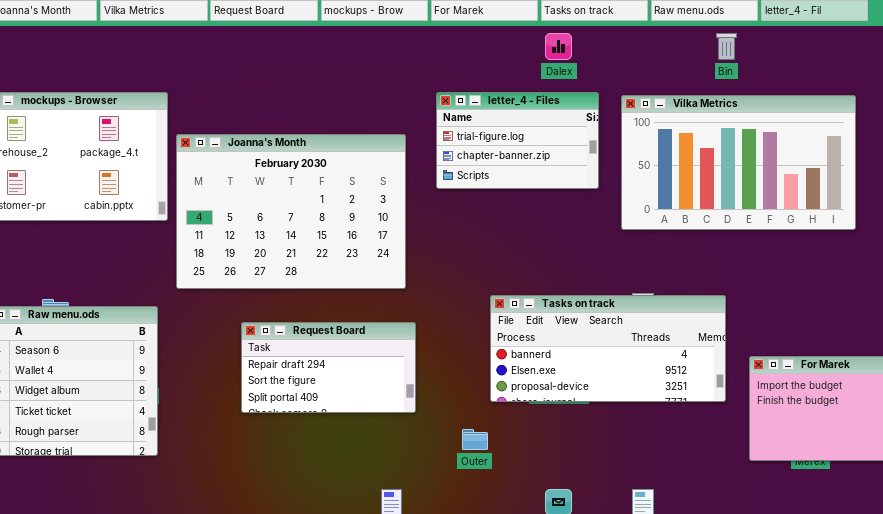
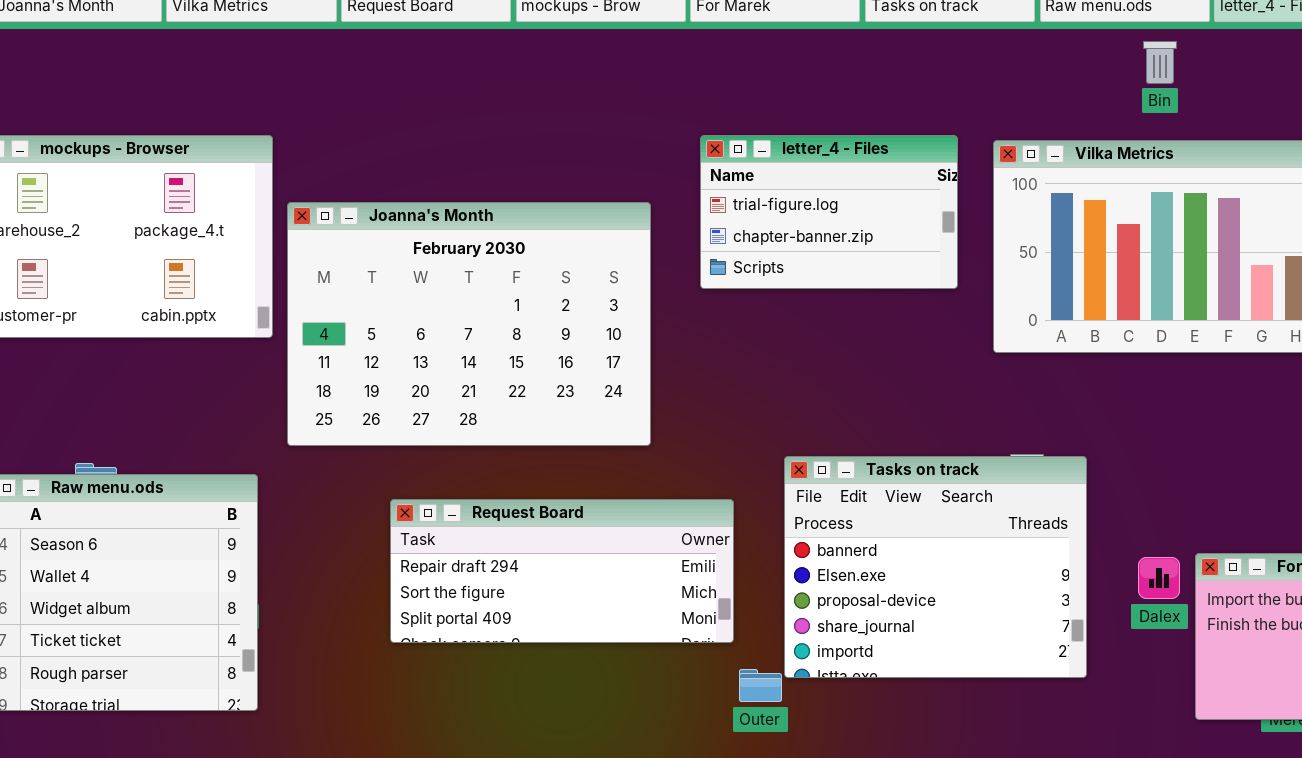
Dalex: [545,33,572,60] -> [1138,557,1180,599], moved
Tasks on track: [490,295,726,402] -> [784,456,1087,678], resized
Request Board: [241,322,416,413] -> [390,499,734,643], resized

